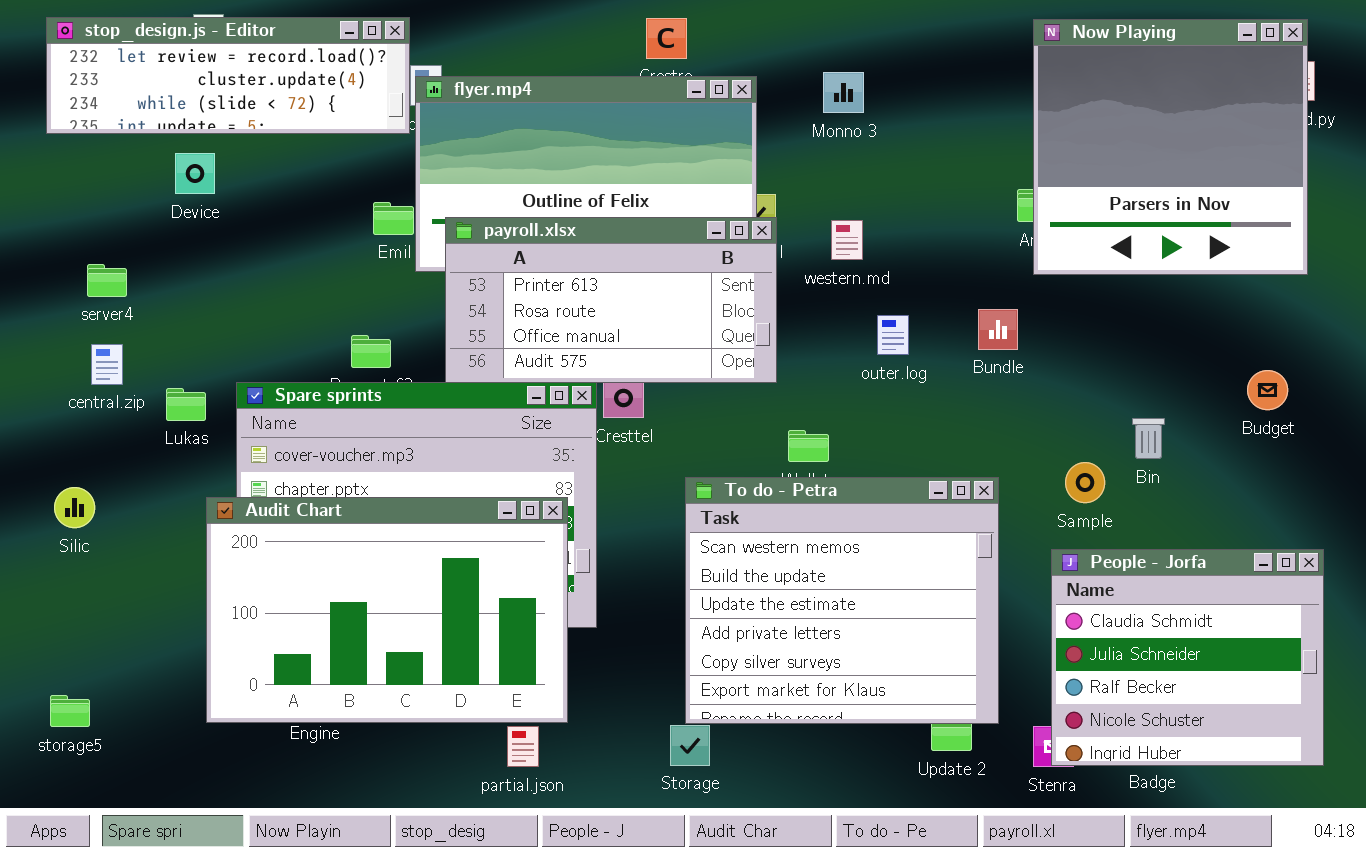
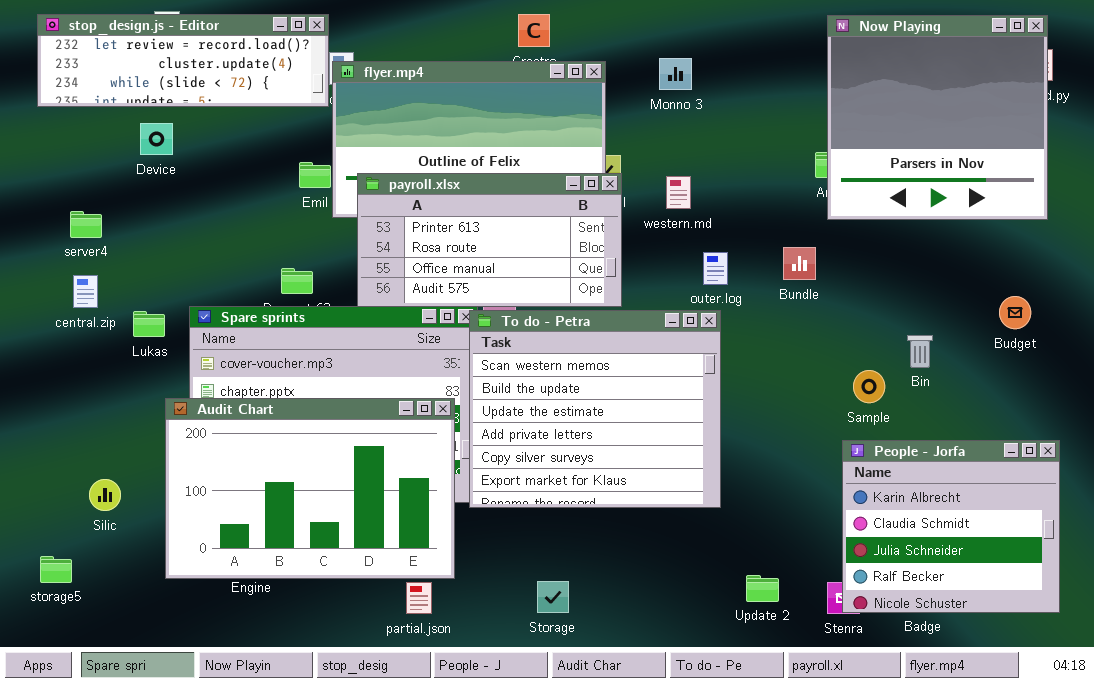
To do - Petra: [685,477,999,724] -> [469,310,721,508], moved
Silic: [54,487,95,528] -> [89,479,121,511], moved
People - Jorfa: [1051,549,1324,766] -> [842,440,1060,613], scrolled up 1 row

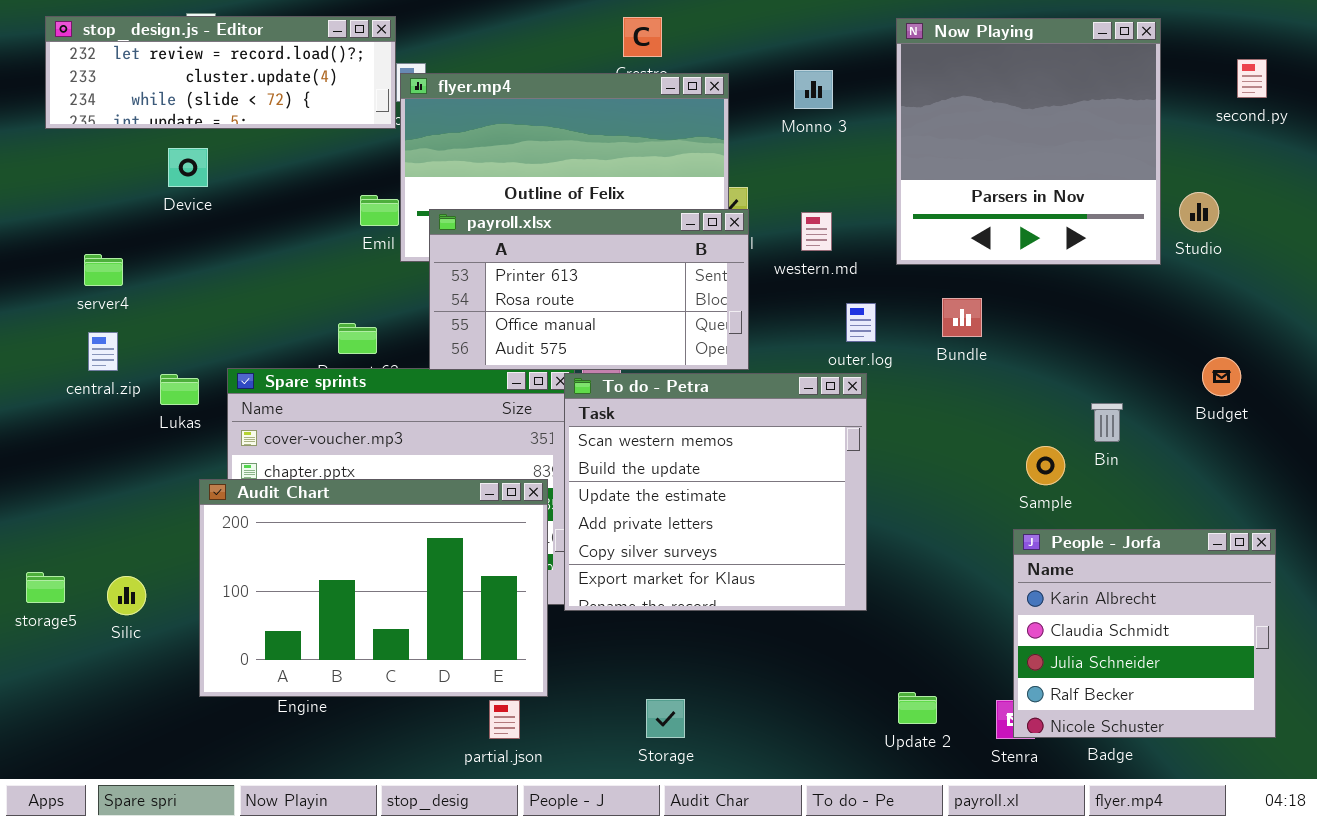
Now Playing: [827,15,1048,220] -> [896,18,1161,265], moved
storage5: [40,556,72,583] -> [26,572,65,603], moved

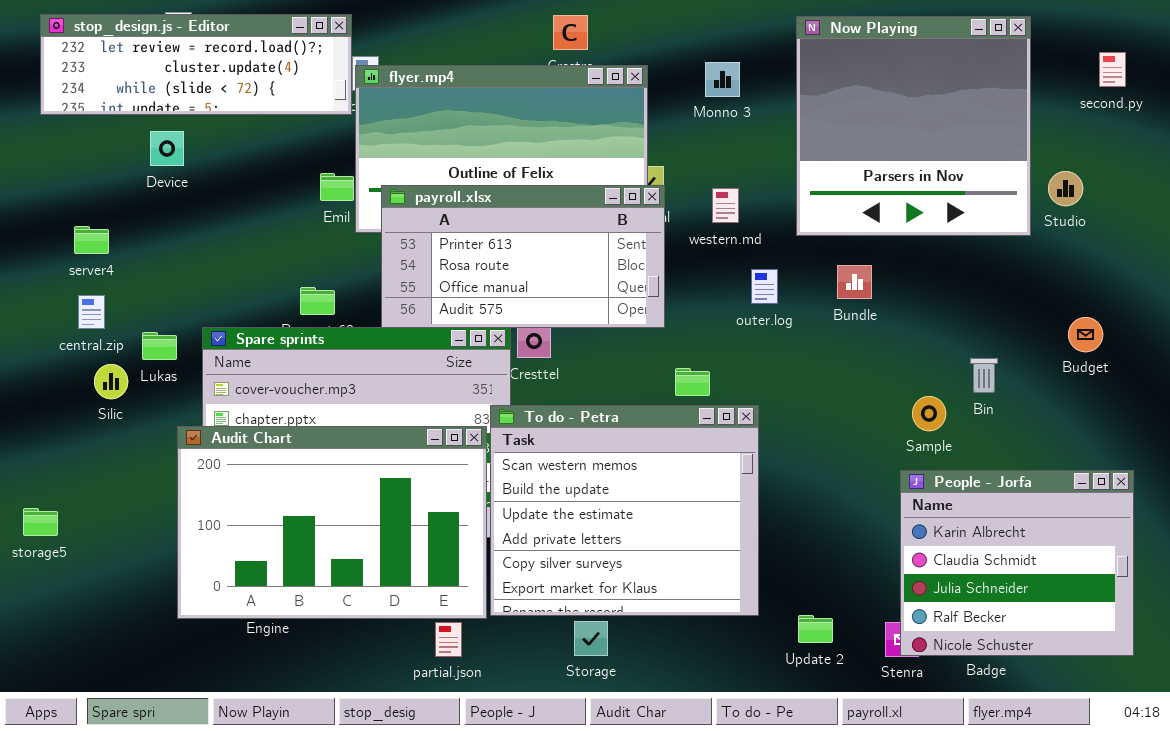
To do - Petra: [564,373,867,611] -> [490,405,759,616], moved
Silic: [107,576,146,615] -> [94,364,128,399], moved

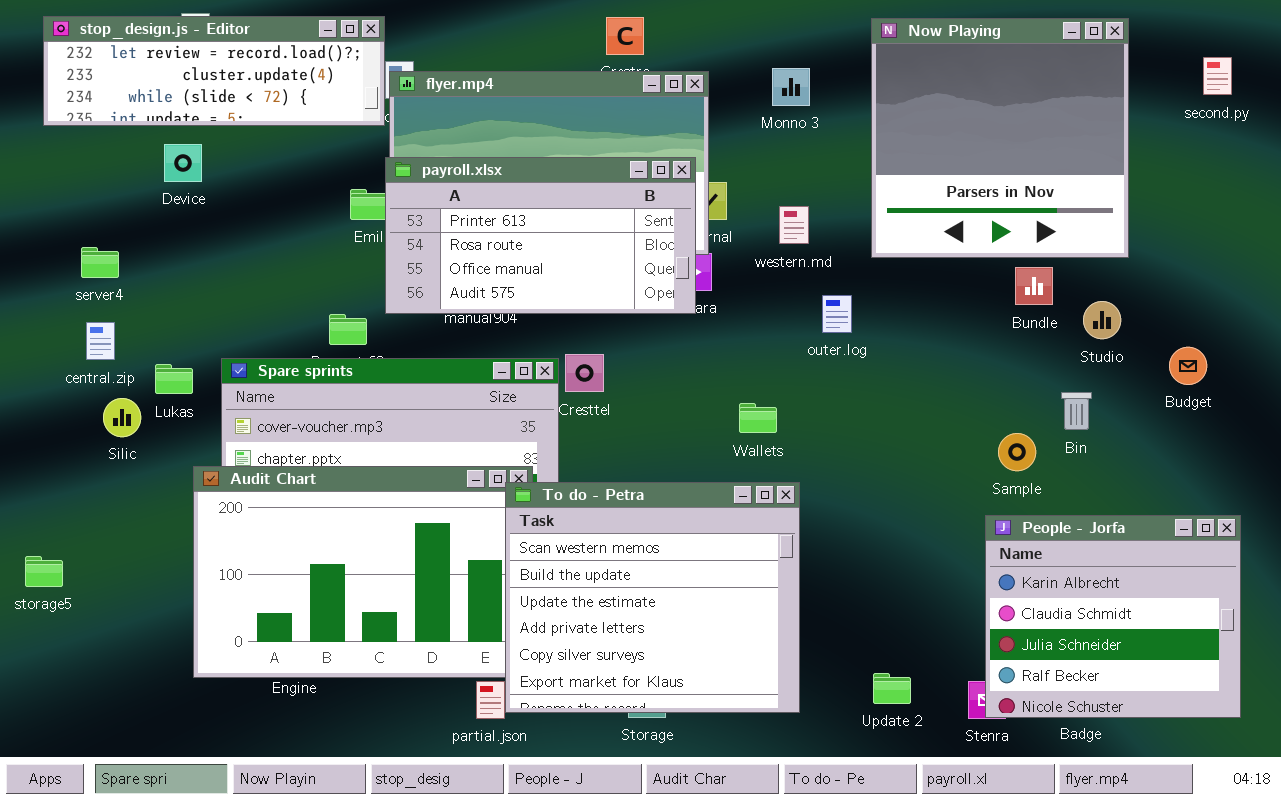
Studio: [1048,171,1083,206] -> [1083,301,1121,339], moved
payroll.xlsx: [381,185,665,328] -> [385,157,696,314], moved
Bundle: [837,265,872,299] -> [1015,267,1053,305], moved
To do - Petra: [490,405,759,616] -> [505,482,800,713], moved

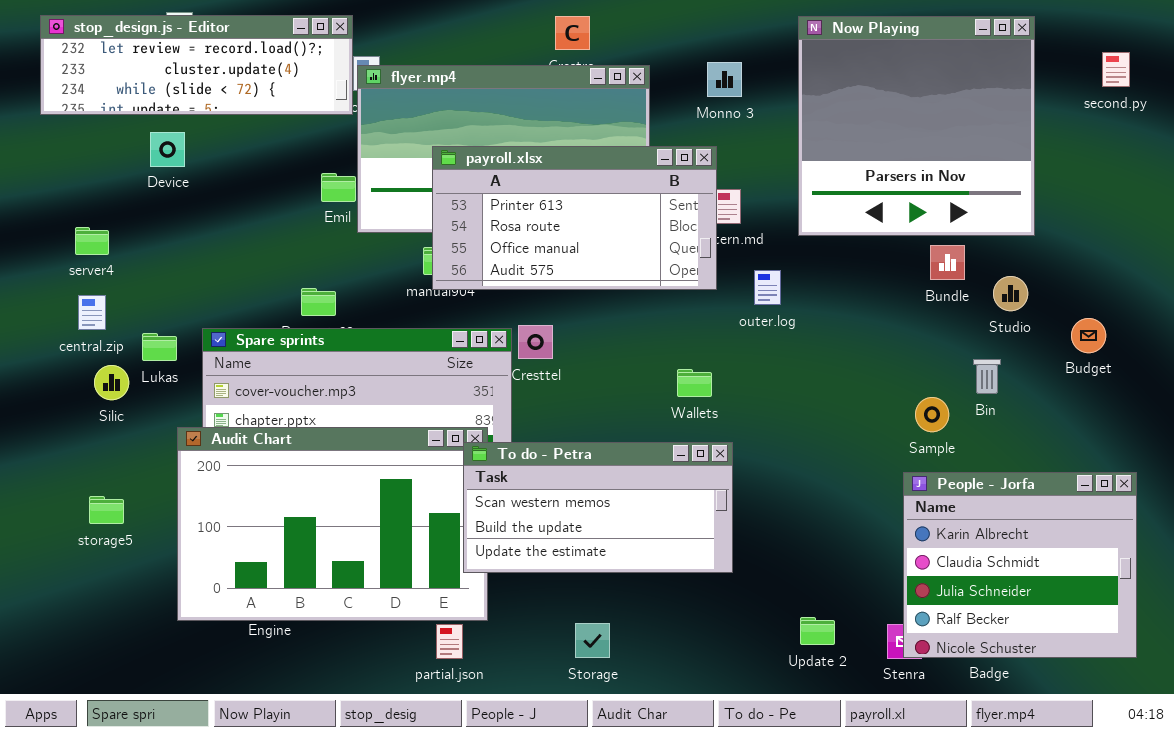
payroll.xlsx: [385,157,696,314] -> [432,146,717,290], moved
To do - Petra: [505,482,800,713] -> [463,442,733,573], resized
storage5: [25,556,63,587] -> [89,496,124,524], moved

